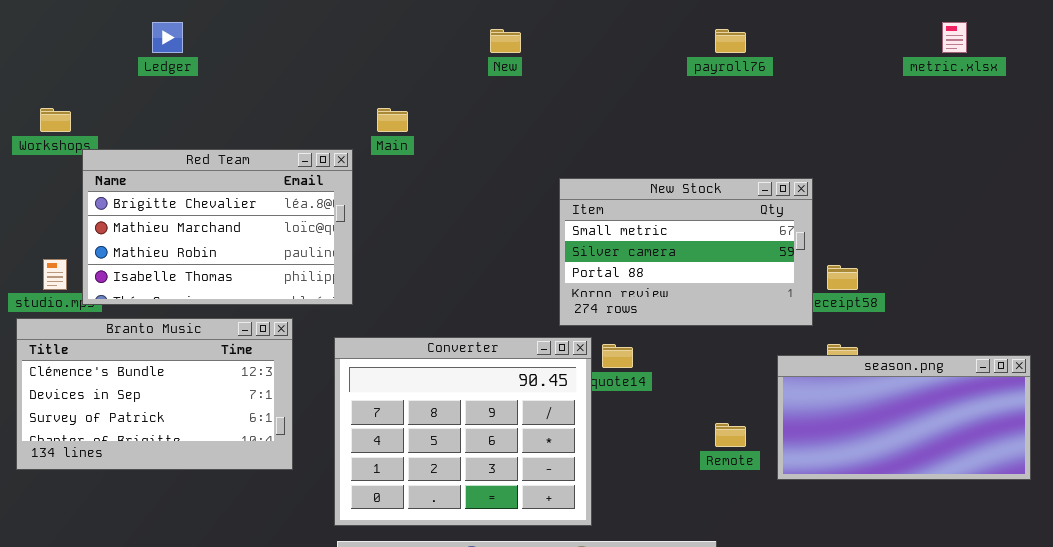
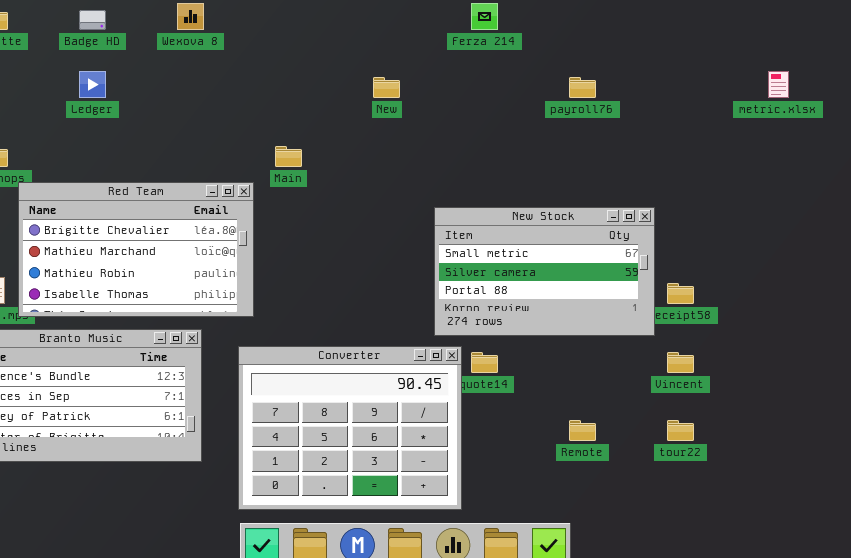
season.png: [777,355,1031,480] -> none, closed

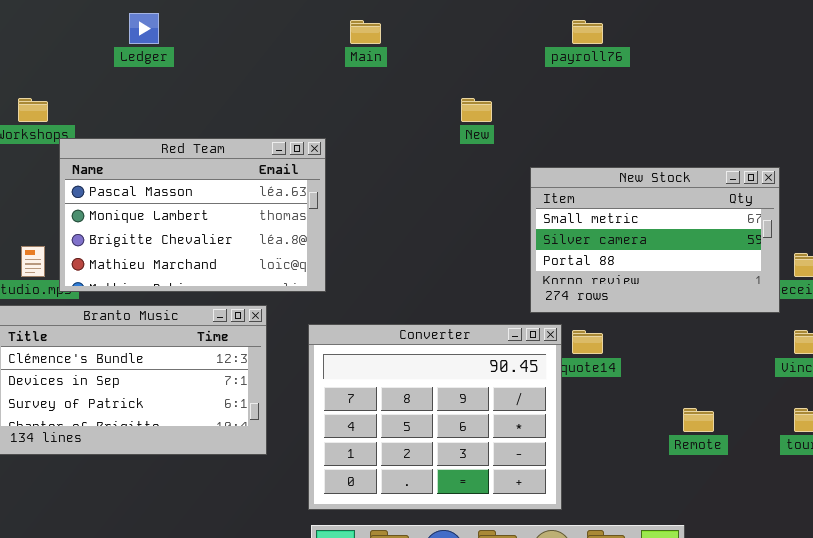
New: [373,77,400,98] -> [461,98,492,122], moved
payroll76: [569,77,596,98] -> [572,20,603,44], moved
Main: [275,146,302,167] -> [350,20,381,44], moved
Red Team: [18,182,254,317] -> [59,138,326,292], scrolled up 2 rows

